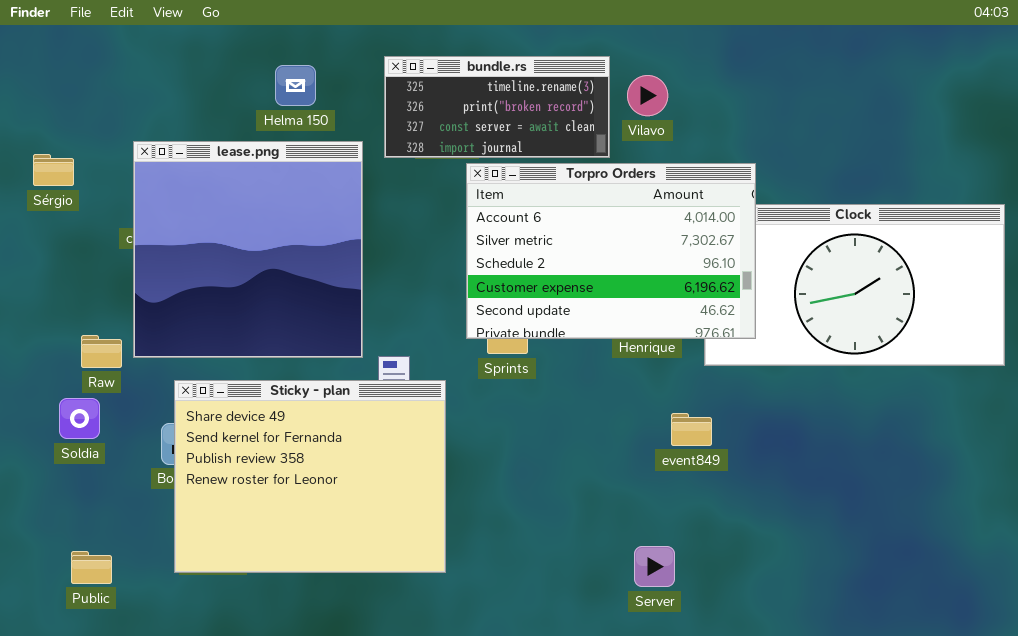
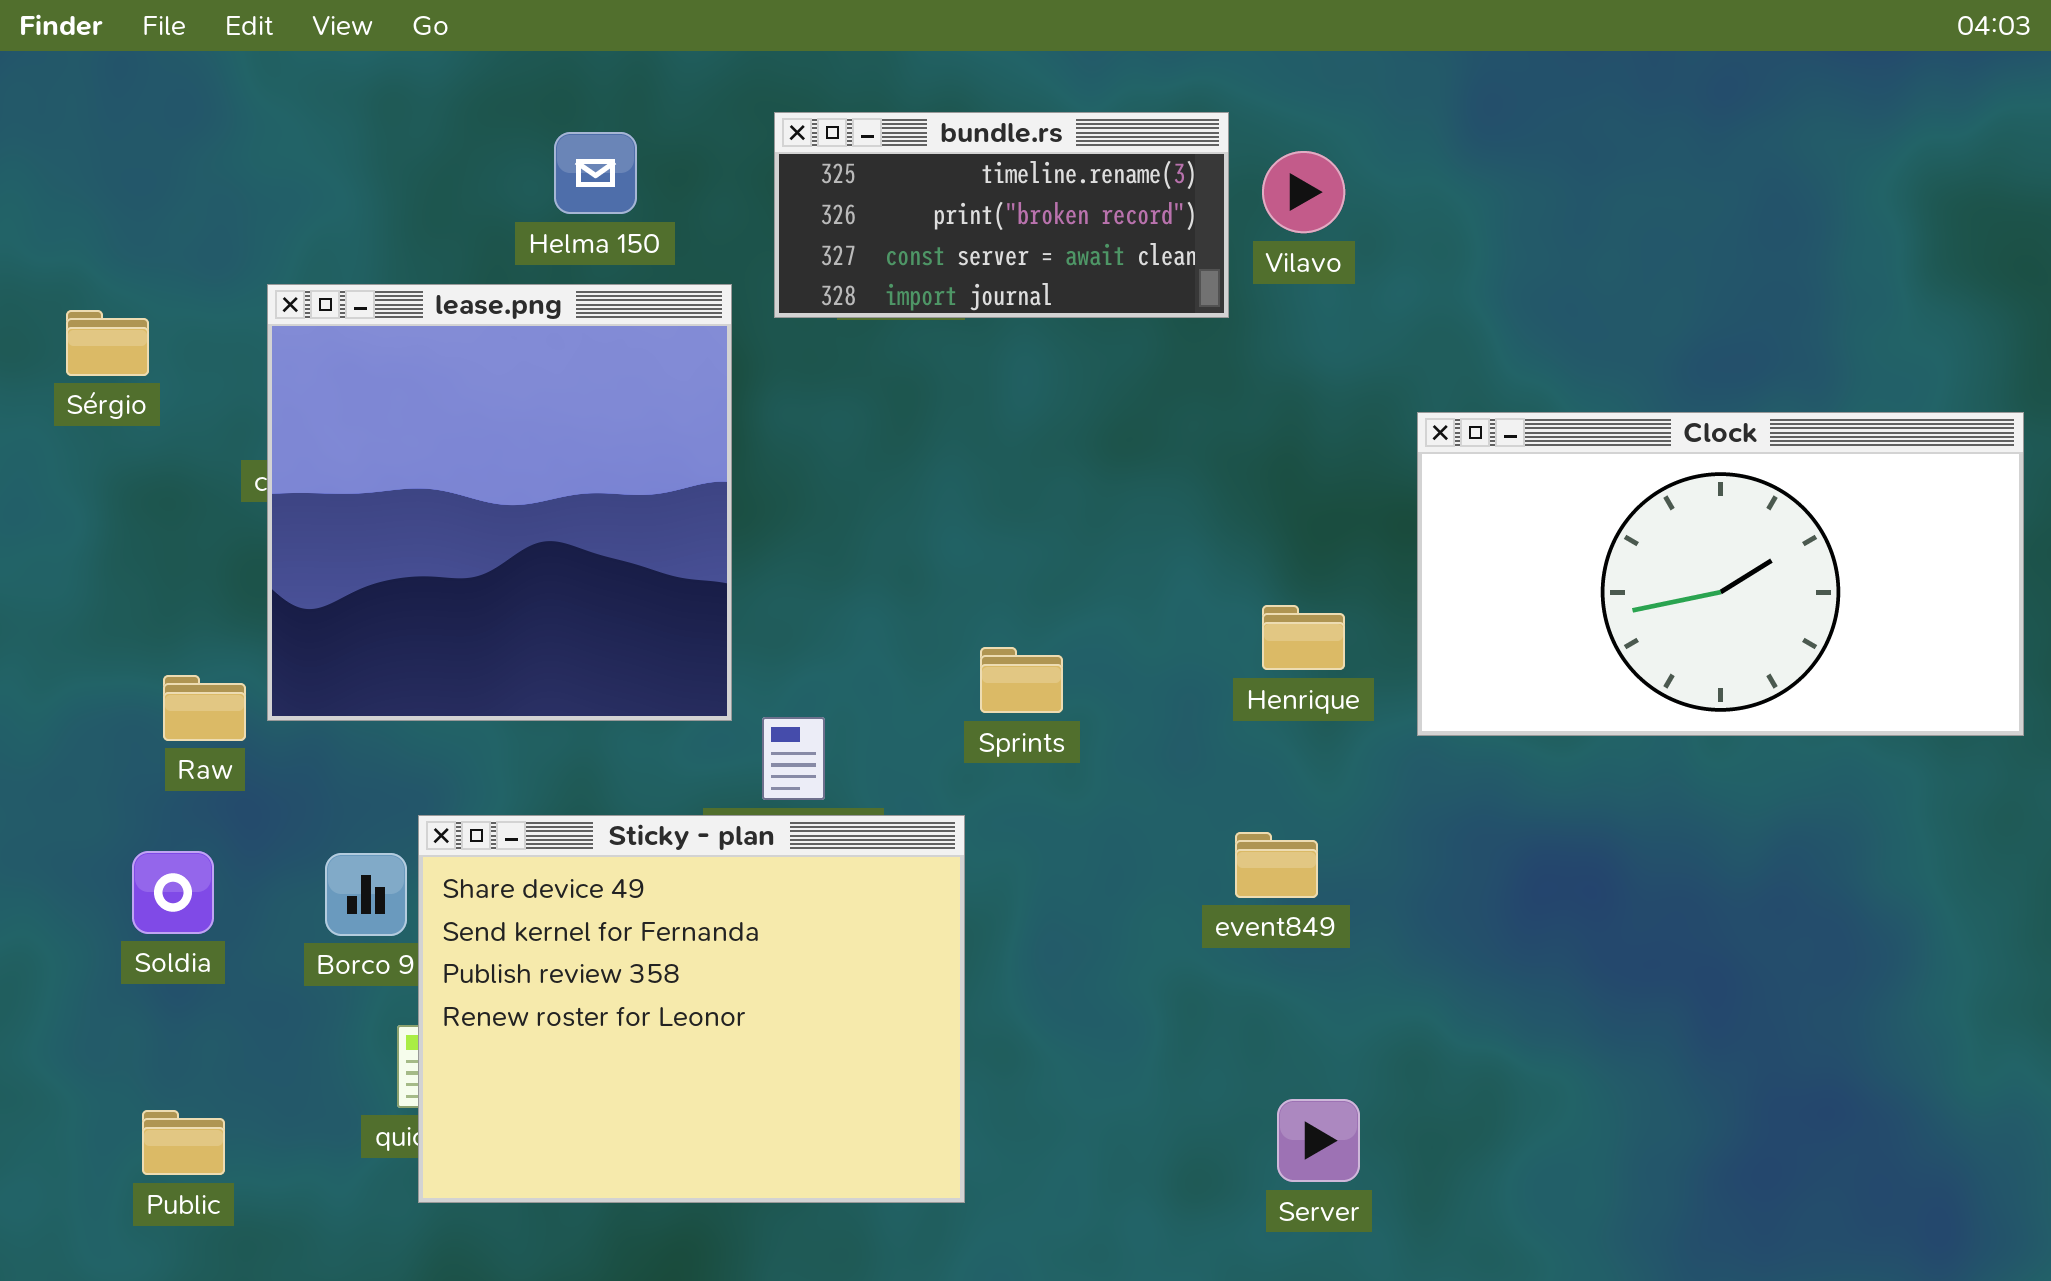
Torpro Orders: [466,163,756,339] -> none, closed
Sticky - plan: [174,380,446,573] -> [418,815,965,1203], moved
Soldia: [59,398,100,439] -> [132,851,214,934], moved
event849: [671,413,712,446] -> [1235,832,1318,898], moved

